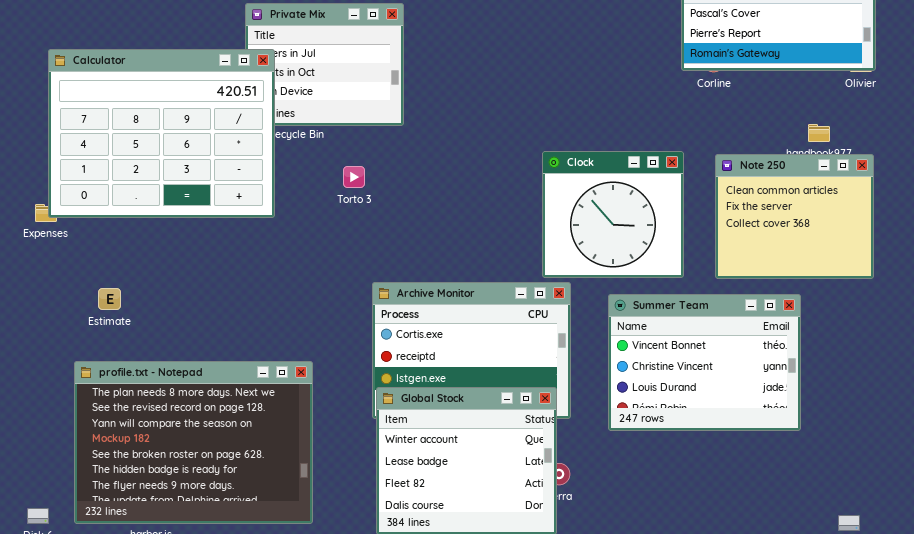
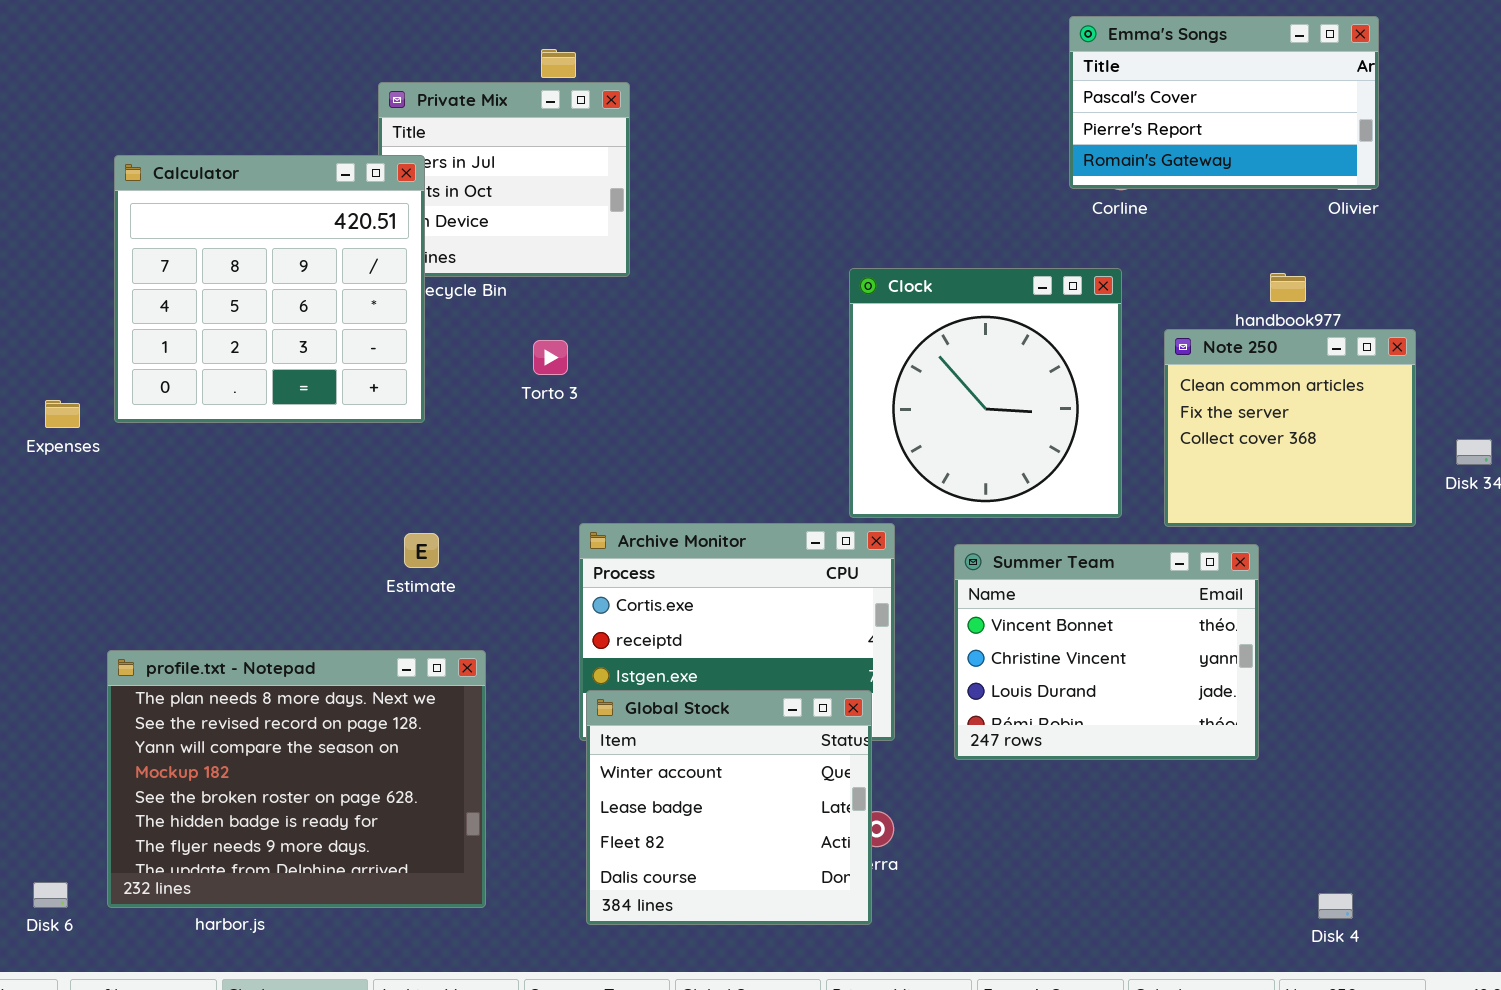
Calculator: [48,49,275,218] -> [114,155,425,423], resized
Clock: [542,151,684,278] -> [849,268,1122,518], resized
Note 250: [715,154,874,279] -> [1164,329,1416,527], moved
Estimate: [98,288,121,310] -> [404,533,439,568], moved

